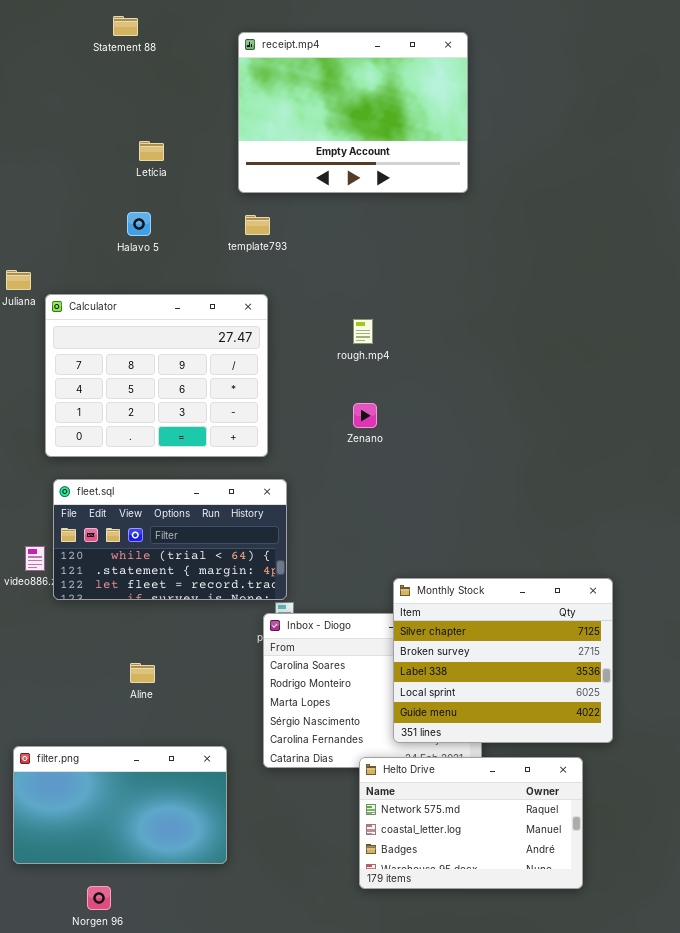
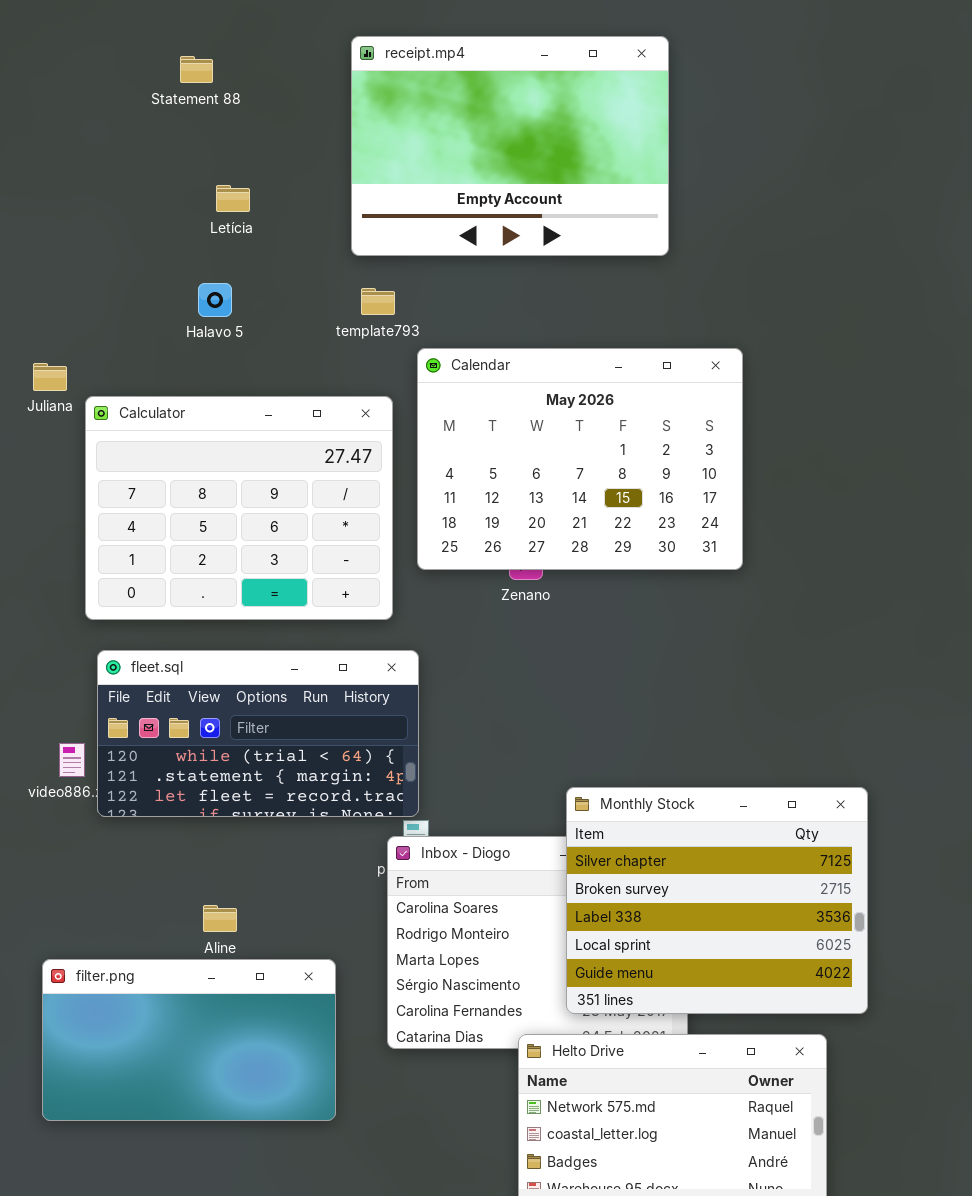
Statement 88: [113,16,138,36] -> [180,56,213,83], moved
Calendar: none -> [417,348,743,570], opened
filter.png: [13,746,227,864] -> [42,959,336,1121], moved

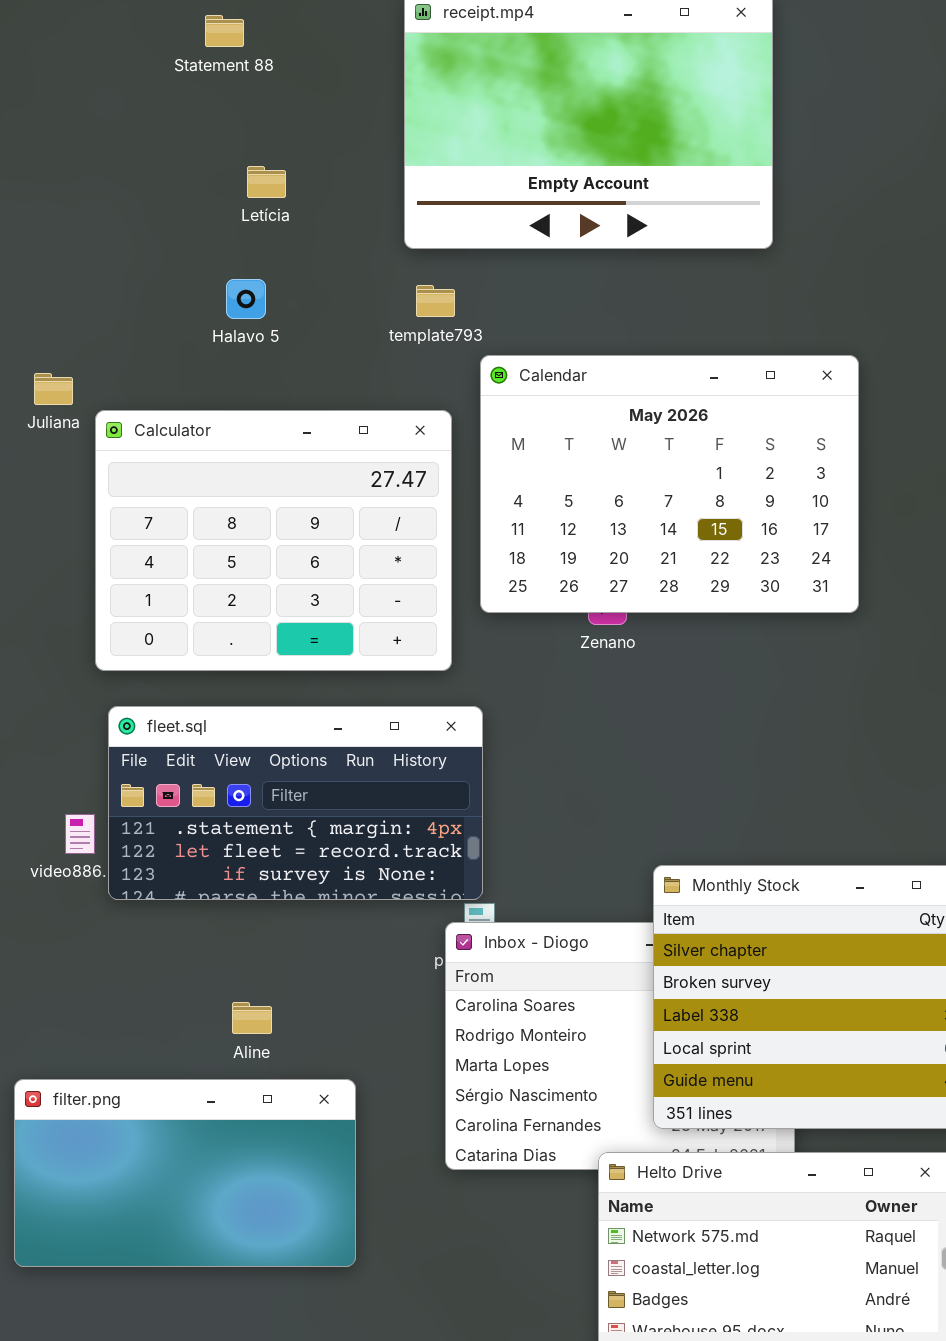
fleet.sql: [97,650,419,817] -> [108,706,483,900], scrolled down 1 row
filter.png: [42,959,336,1121] -> [14,1079,356,1267], moved

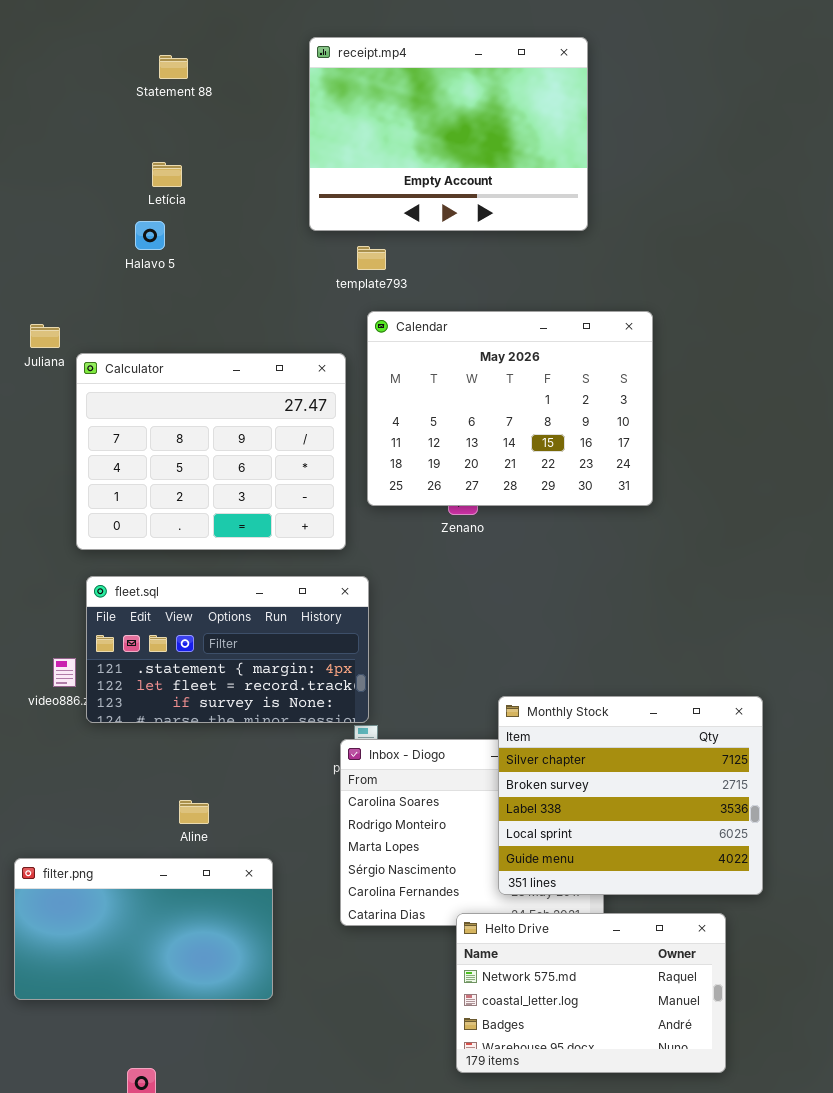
Letícia: [247,166,286,198] -> [152,162,182,187], moved
Halavo 5: [226,279,266,319] -> [135,221,165,250], moved
template793: [416,285,455,317] -> [357,246,386,270], moved

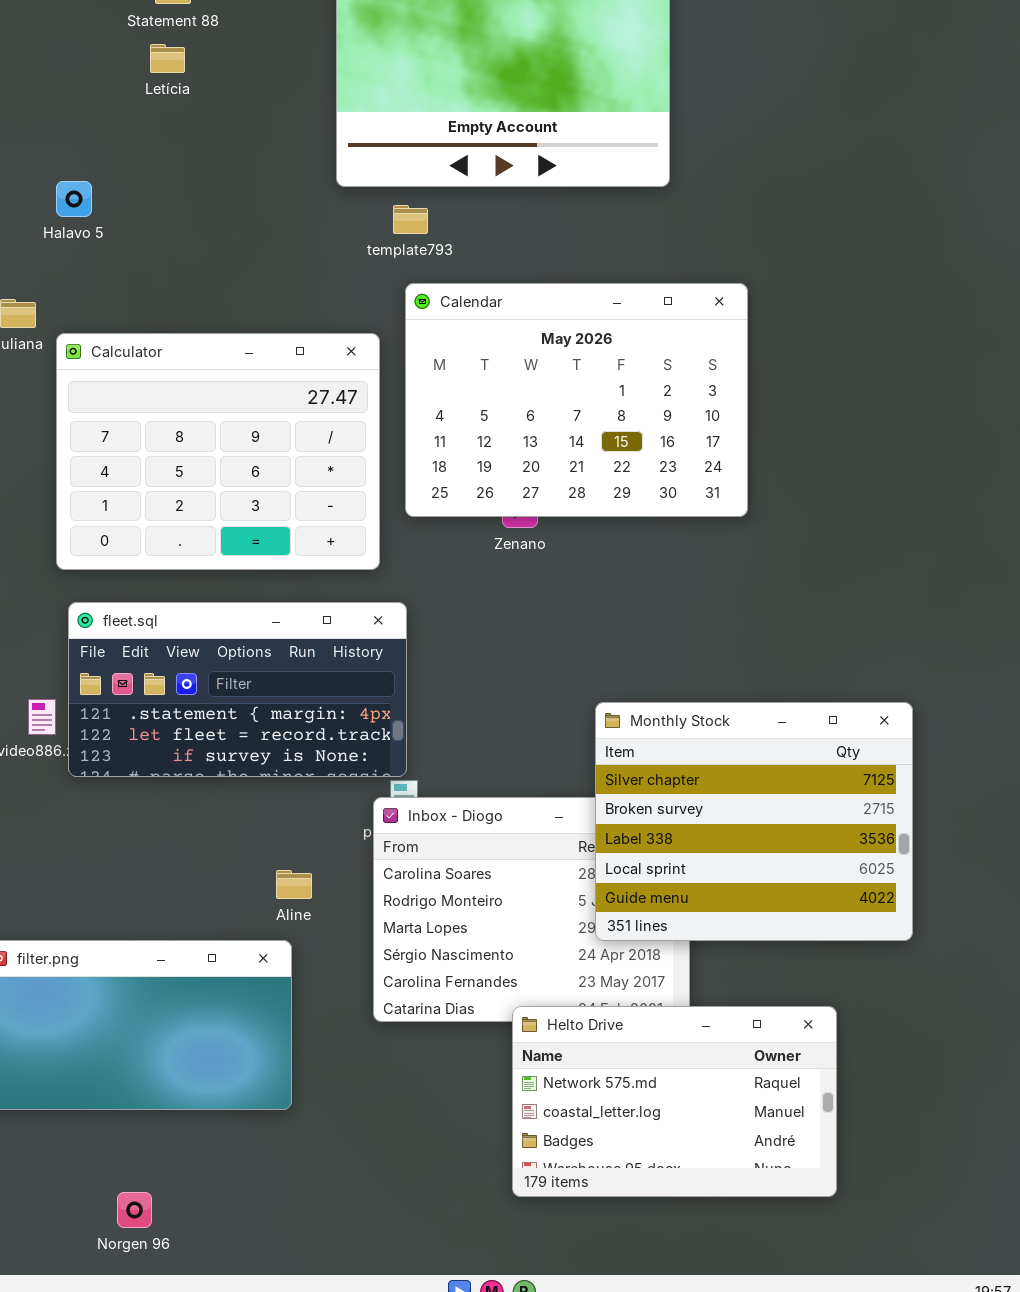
Letícia: [152,162,182,187] -> [150,44,185,73], moved
Halavo 5: [135,221,165,250] -> [56,181,92,217], moved
Monthly Stock: [498,696,763,895] -> [595,702,913,941], moved
Aline: [179,800,209,824] -> [276,870,312,899], moved

